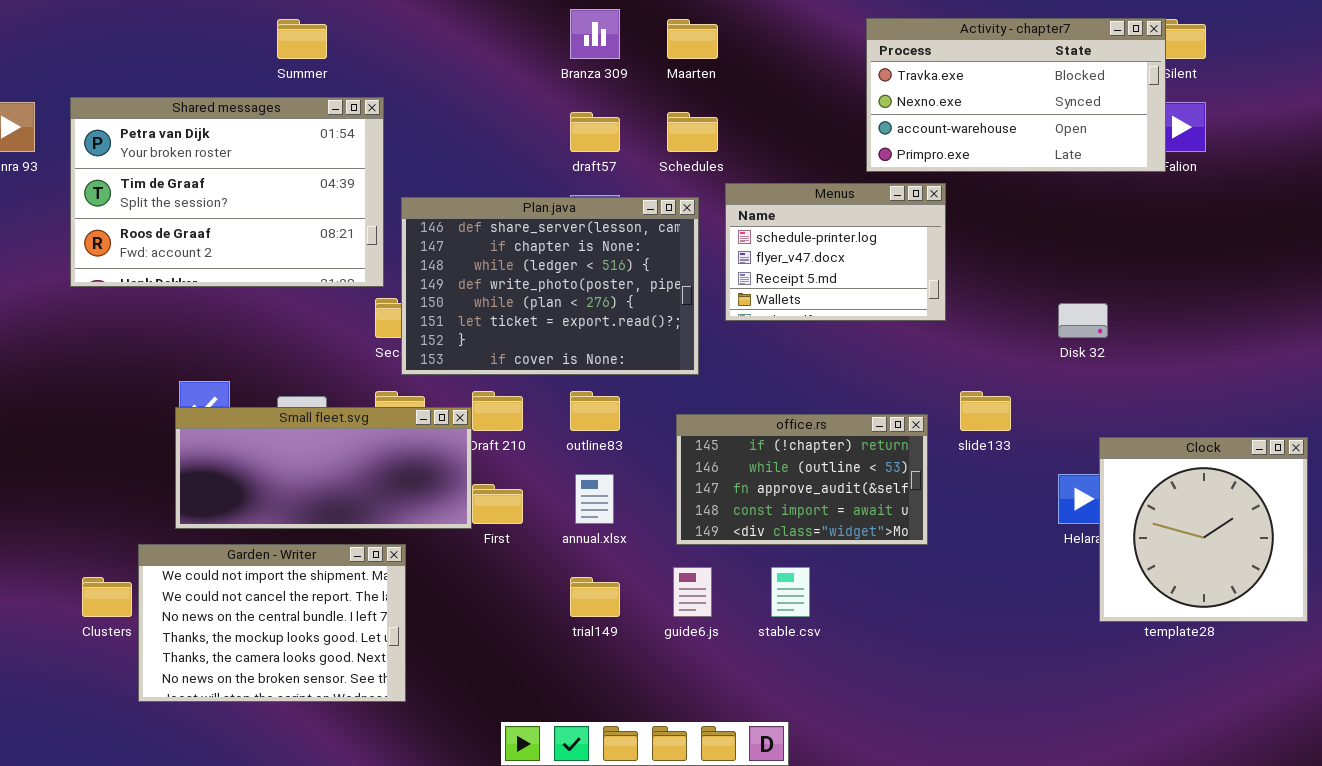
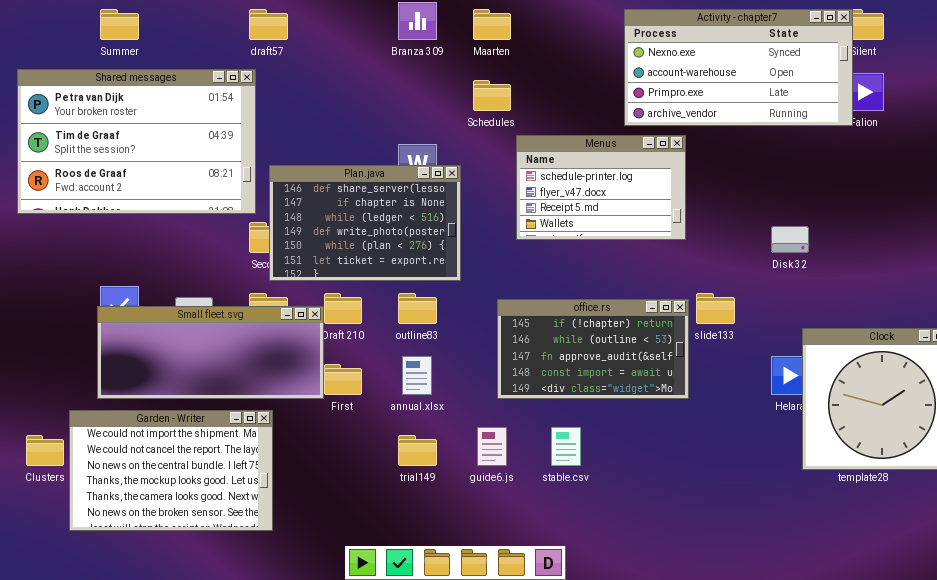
Activity - chapter7: [866,18,1166,172] -> [624,9,853,126], scrolled down 1 row
Summer: [277,19,327,59] -> [100,9,139,40], moved
draft57: [570,112,620,152] -> [249,9,288,40], moved
Plan.java: [401,197,699,375] -> [269,165,461,281], resized
office.rs: [676,414,928,545] -> [497,299,689,399], moved

